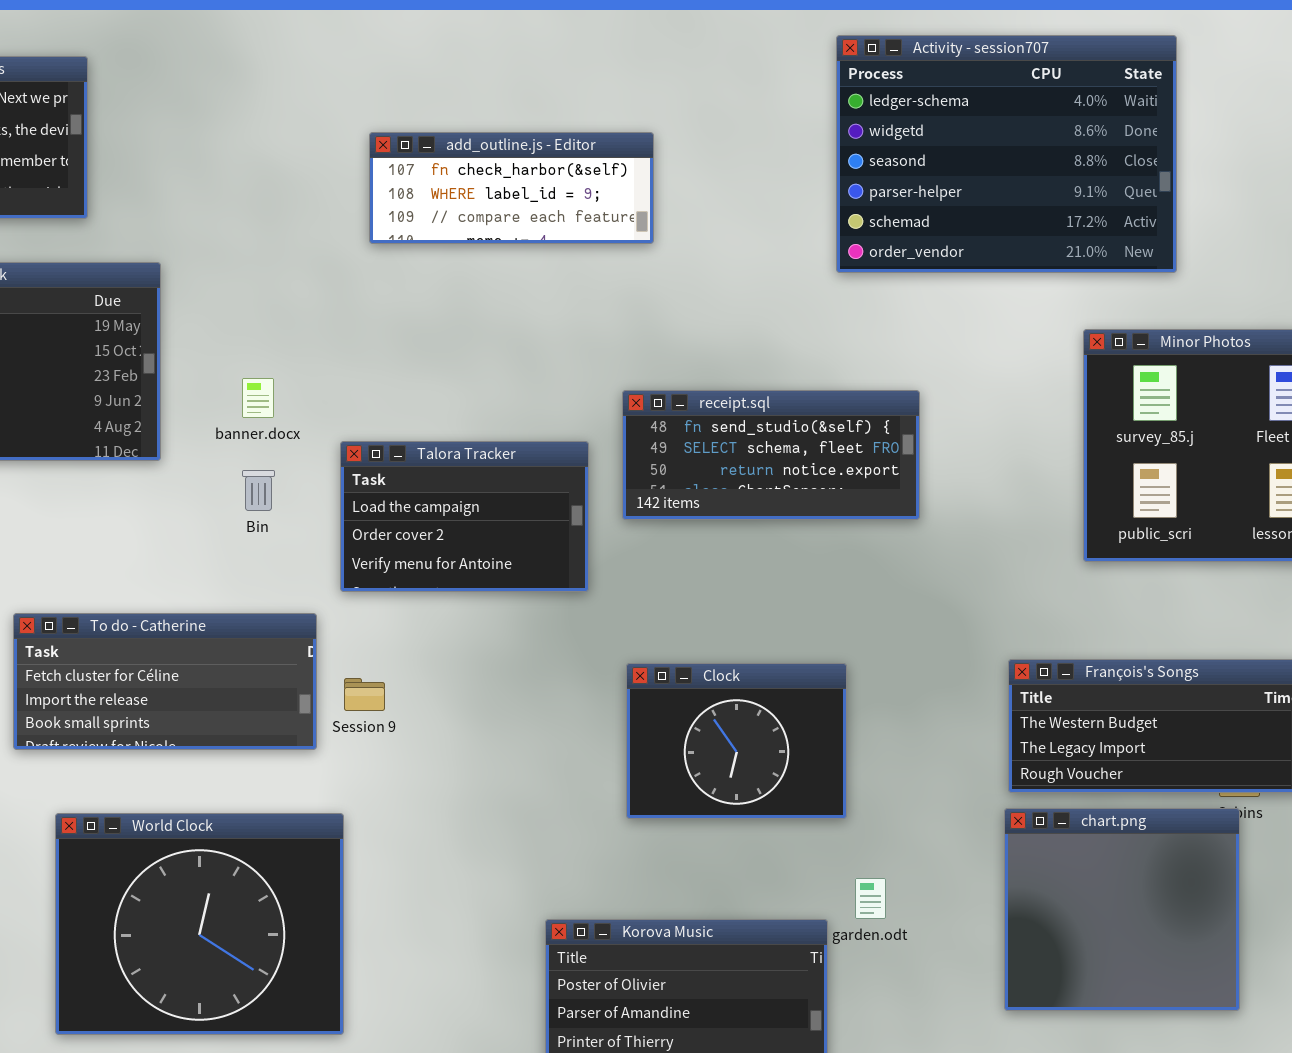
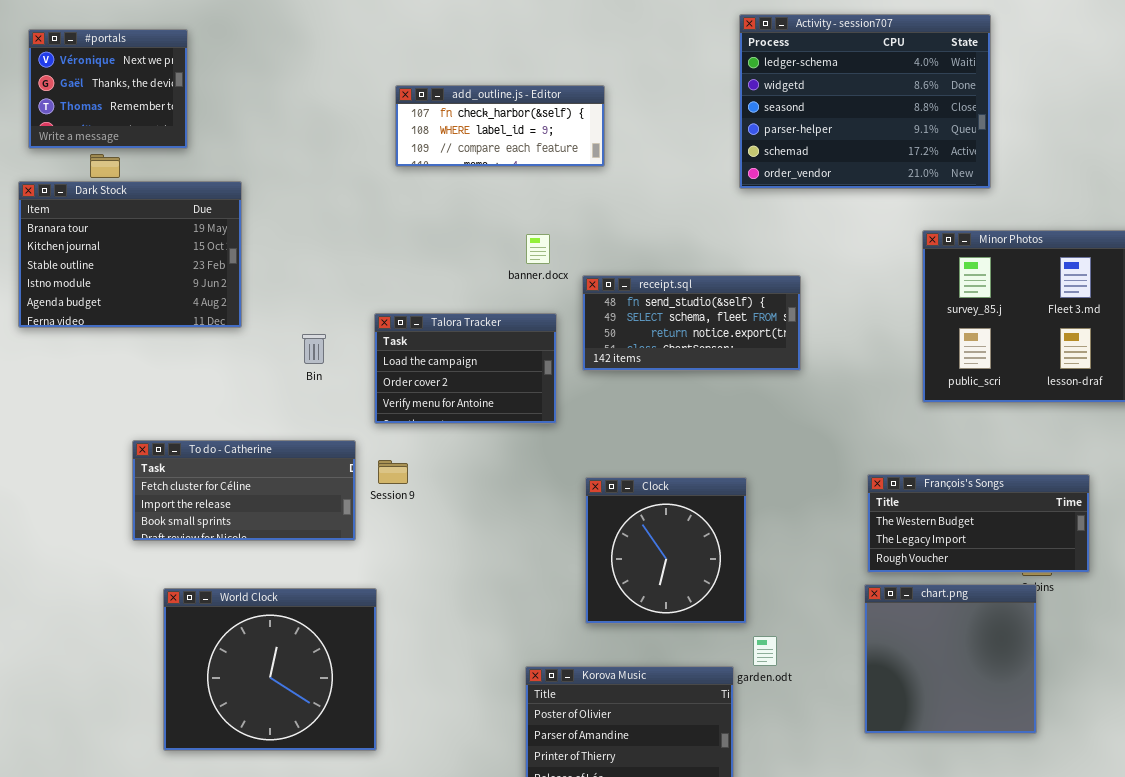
banner.docx: [242,378,274,418] -> [526,234,550,264], moved
Clock: [626,663,847,819] -> [585,477,747,624], resized
Session 9: [344,678,385,711] -> [378,460,408,484], moved

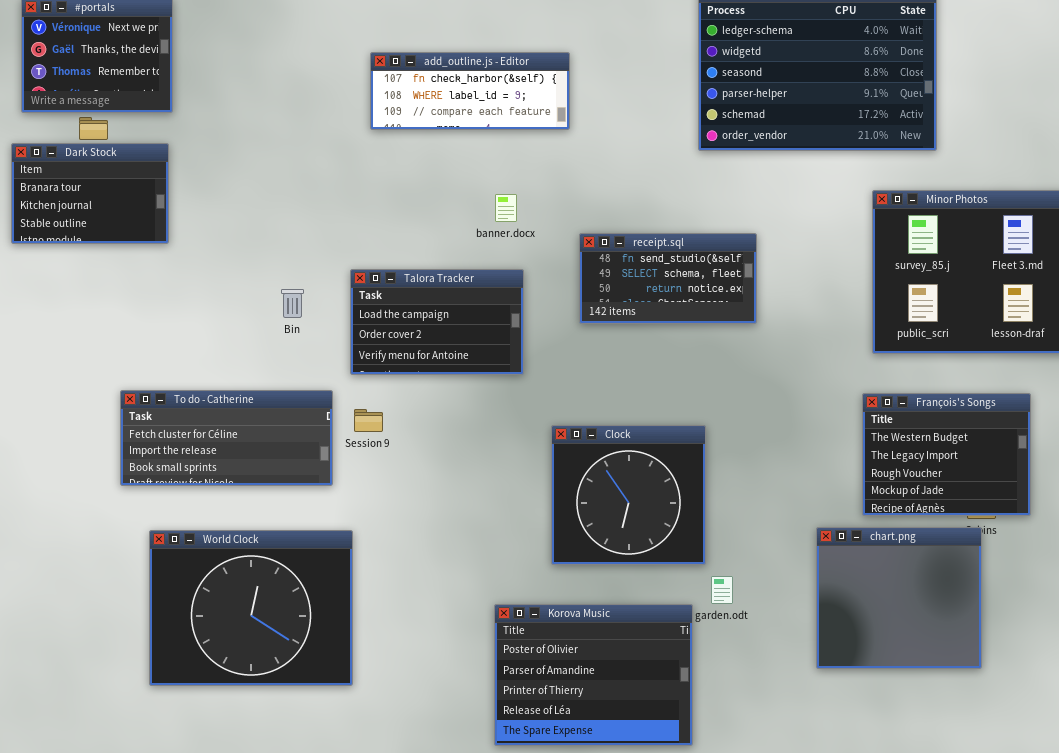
Dark Stock: [18,181,242,328] -> [11,143,169,244], resized
receipt.sql: [582,275,801,371] -> [579,233,757,324], resized
François's Songs: [867,474,1090,573] -> [862,393,1031,516], resized

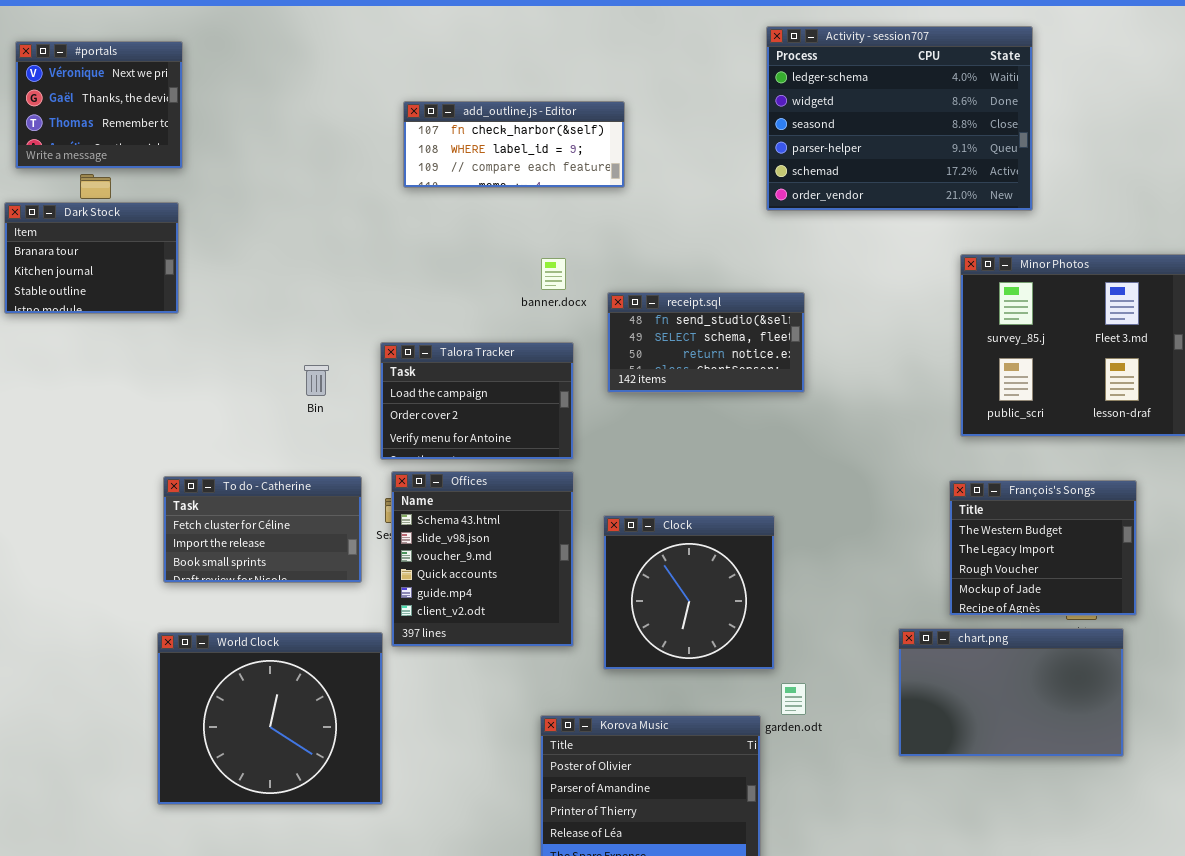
receipt.sql: [579,233,757,324] -> [607,292,805,393], moved
Offices: none -> [391,471,574,647], opened
To do - Catherine: [120,390,333,486] -> [163,476,362,583], resized
chart.png: [816,527,982,669] -> [898,628,1124,757], resized

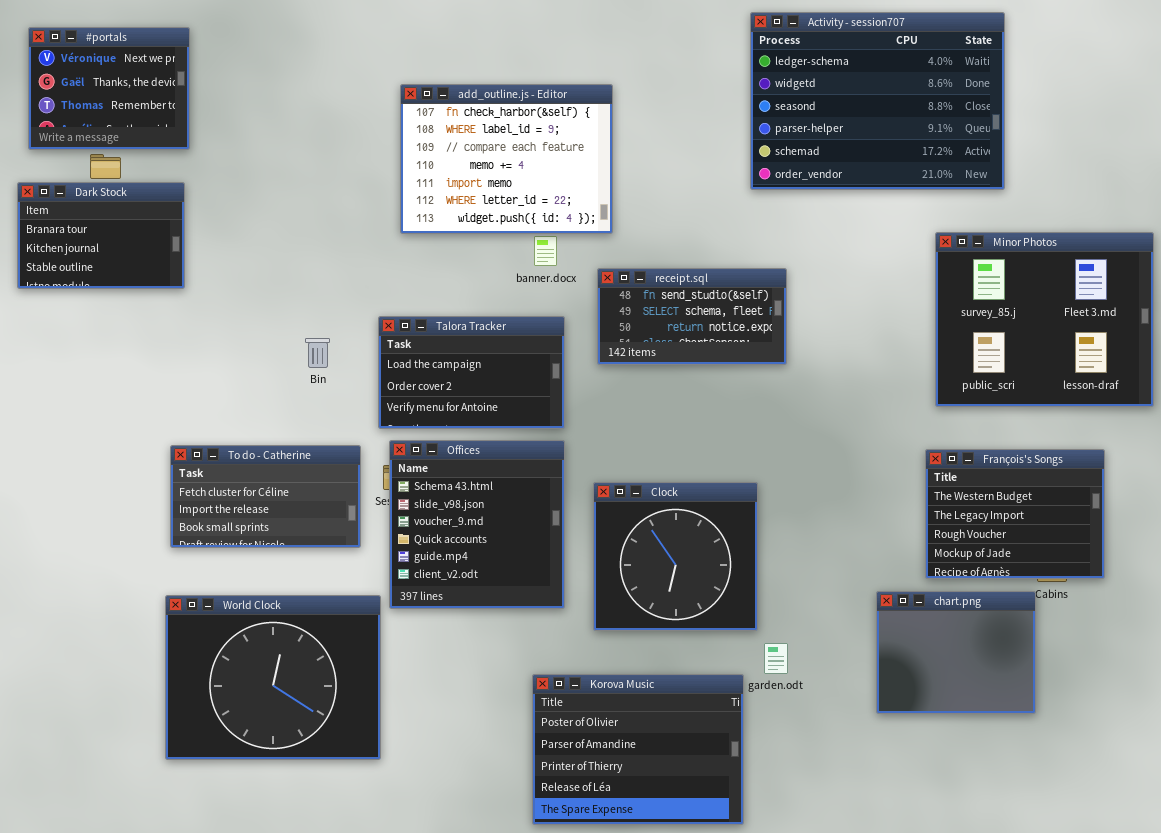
add_outline.js - Editor: [403,101,625,188] -> [400,84,613,234], resized
chart.png: [898,628,1124,757] -> [876,591,1036,714], resized

